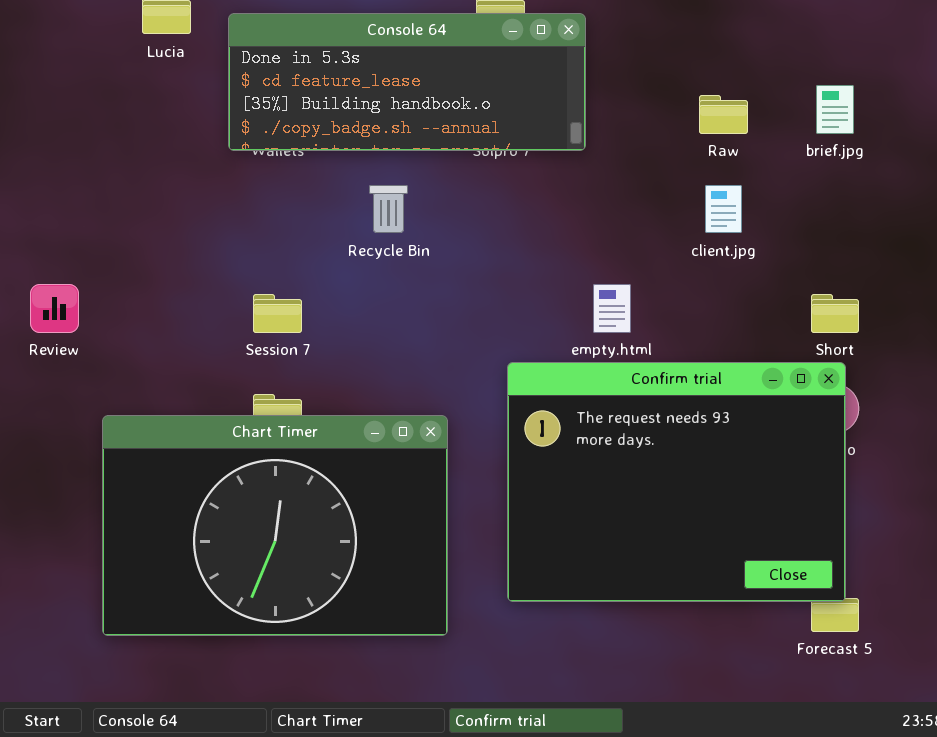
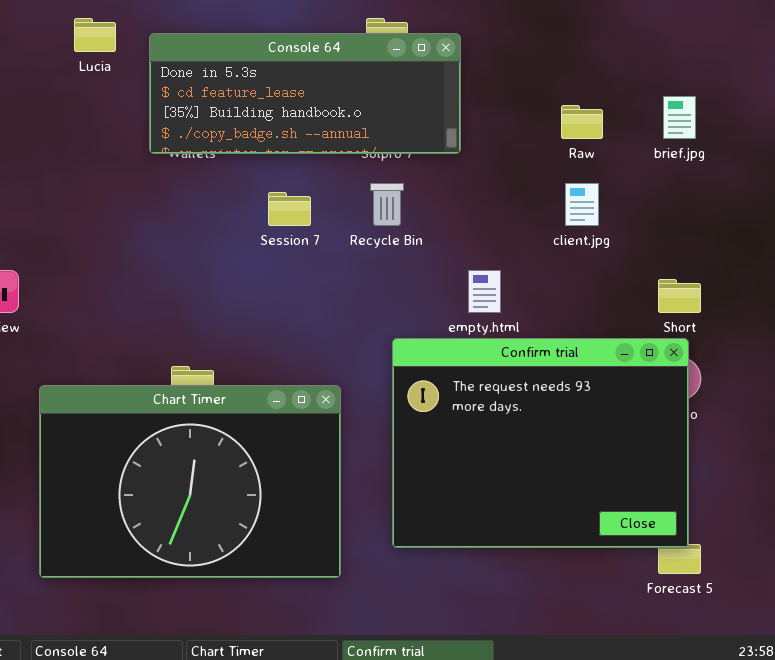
Recycle Bin: [369,185,408,233] -> [370,183,404,226], moved
Session 7: [253,294,302,333] -> [268,192,311,226], moved

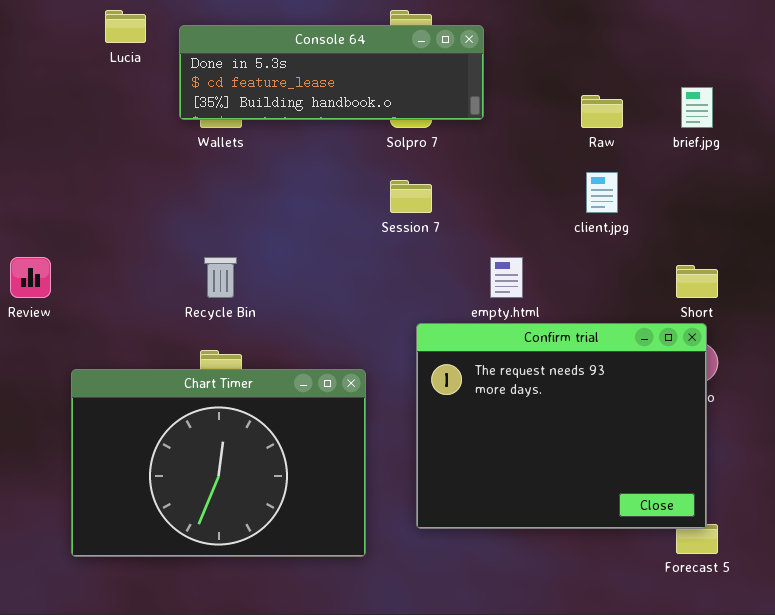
Console 64: [149,33,461,154] -> [179,25,484,120], resized
Recycle Bin: [370,183,404,226] -> [204,257,237,298], moved
Session 7: [268,192,311,226] -> [390,180,432,213], moved

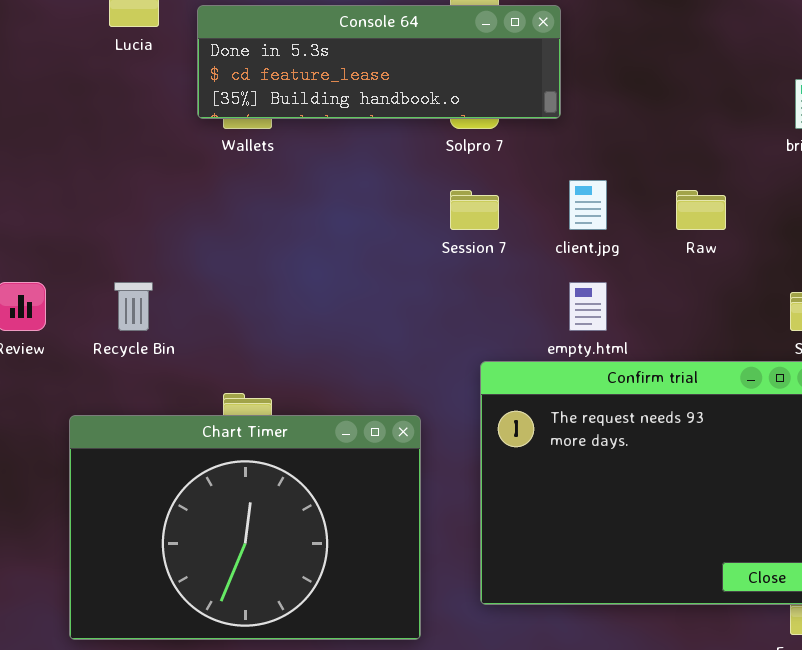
Raw: [581,95,623,128] -> [676,190,726,230], moved
client.jpg: [586,172,618,213] -> [569,180,607,230], moved
Recycle Bin: [204,257,237,298] -> [114,282,153,331], moved

